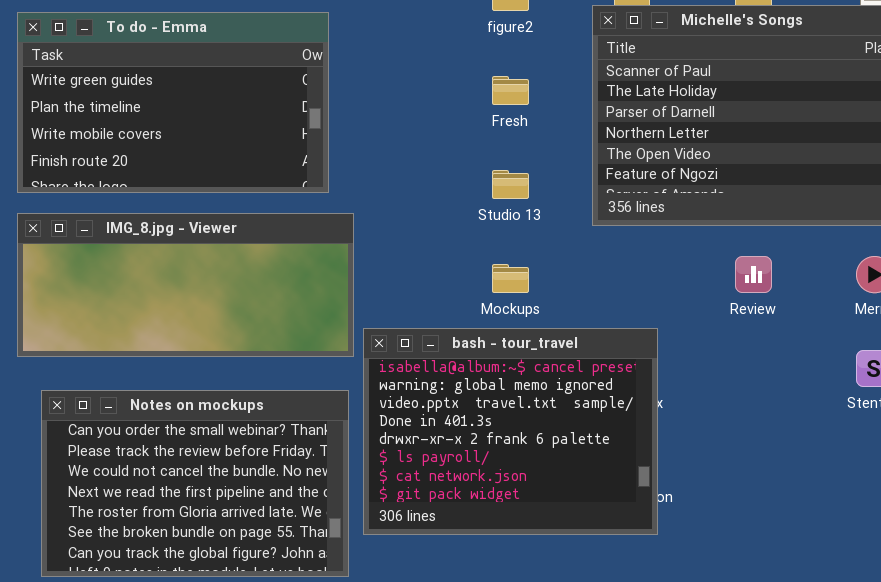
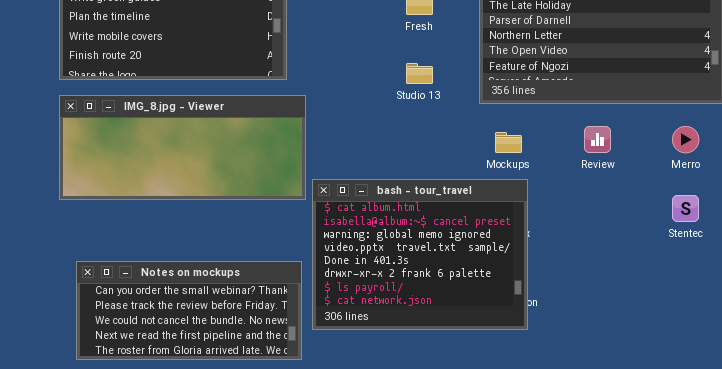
Mockups: [492,264,529,293] -> [495,132,522,153], moved
bash - tour_travel: [363,328,658,535] -> [312,179,528,330], scrolled up 1 row
Notes on mockups: [41,390,349,577] -> [76,261,302,360], resized

